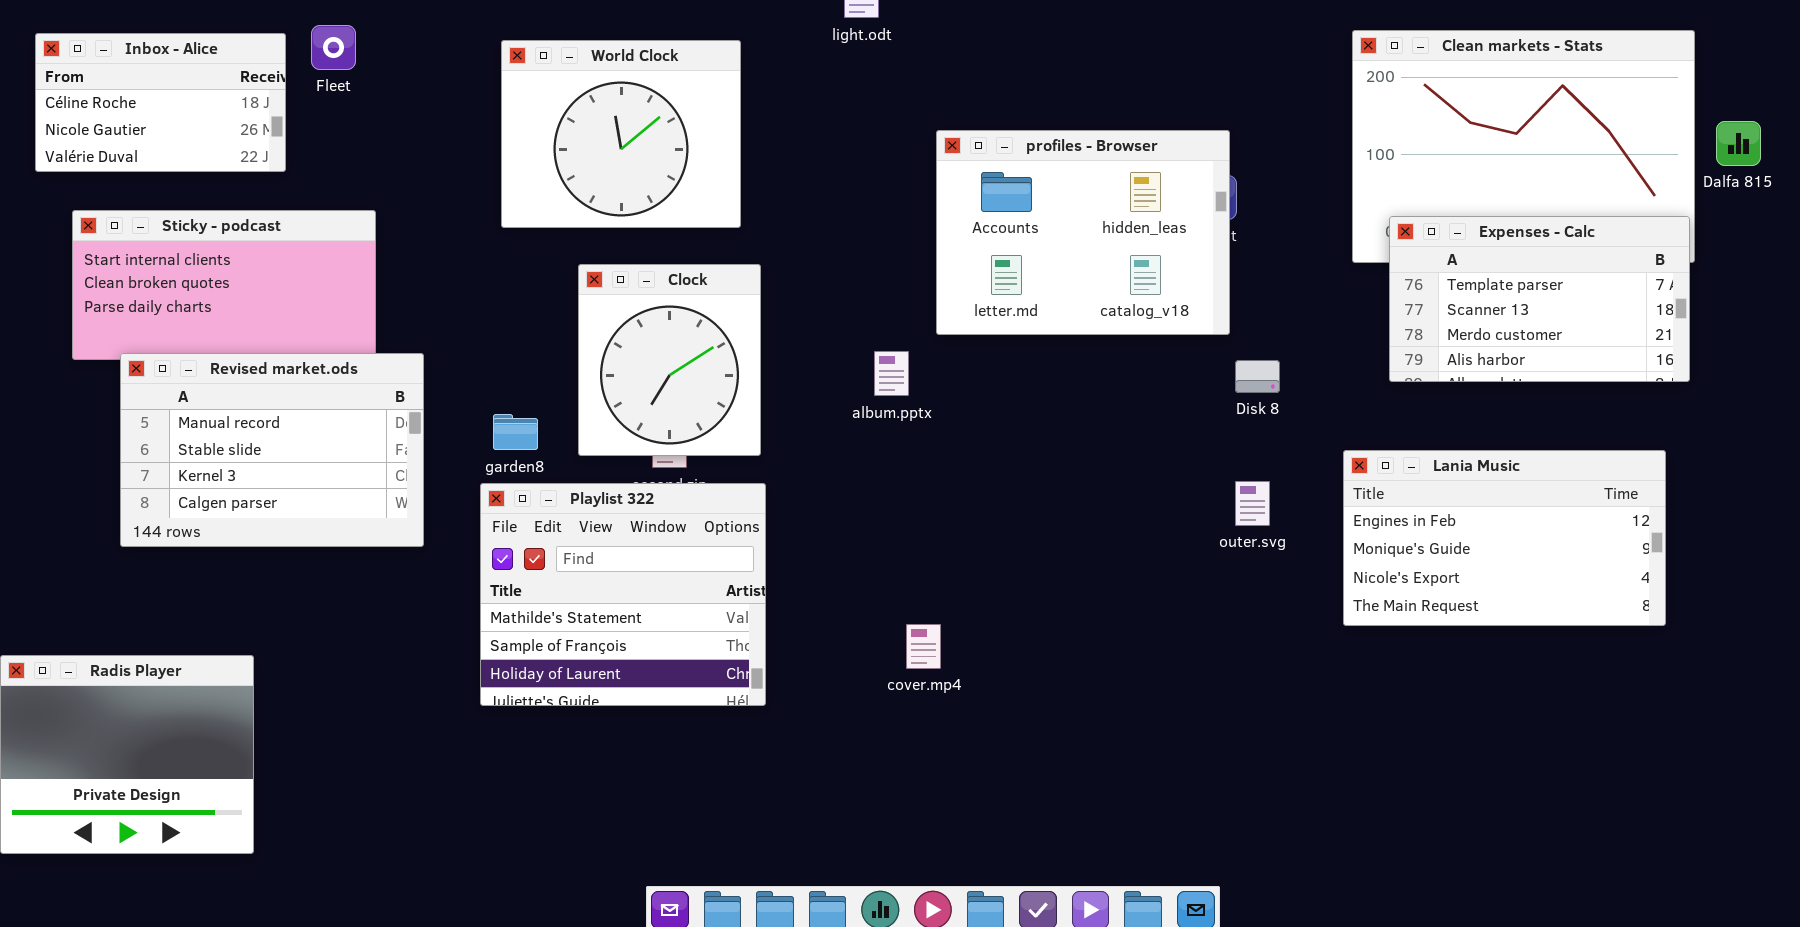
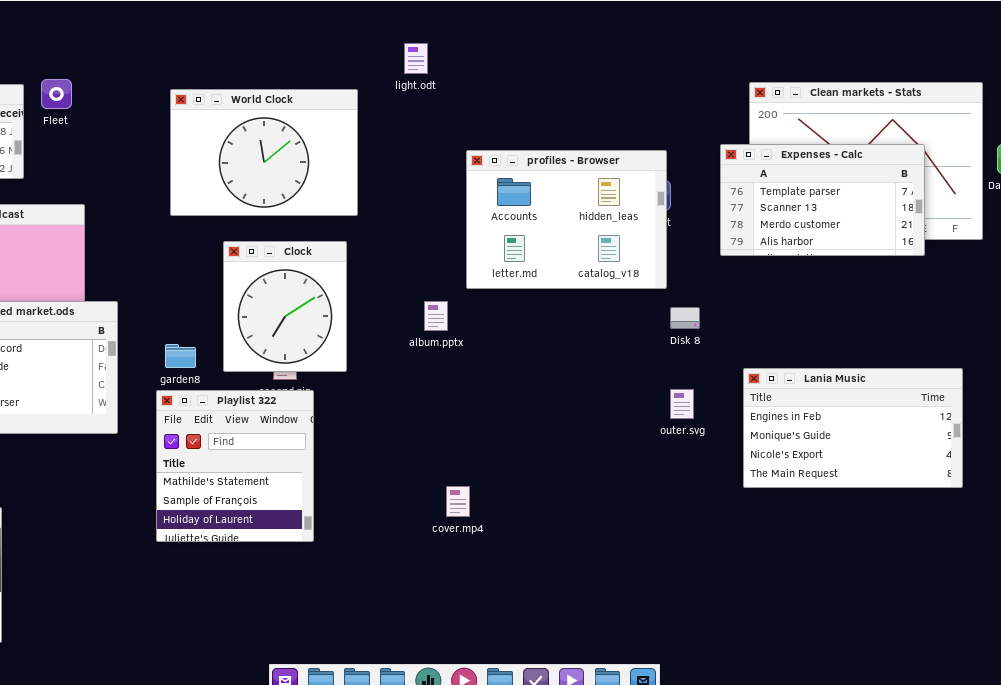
World Clock: [501,40,741,228] -> [170,89,358,216], resized
Expenses - Calc: [1389,216,1690,382] -> [720,144,925,256], moved
Playlist 322: [480,483,766,706] -> [156,390,314,542], resized

